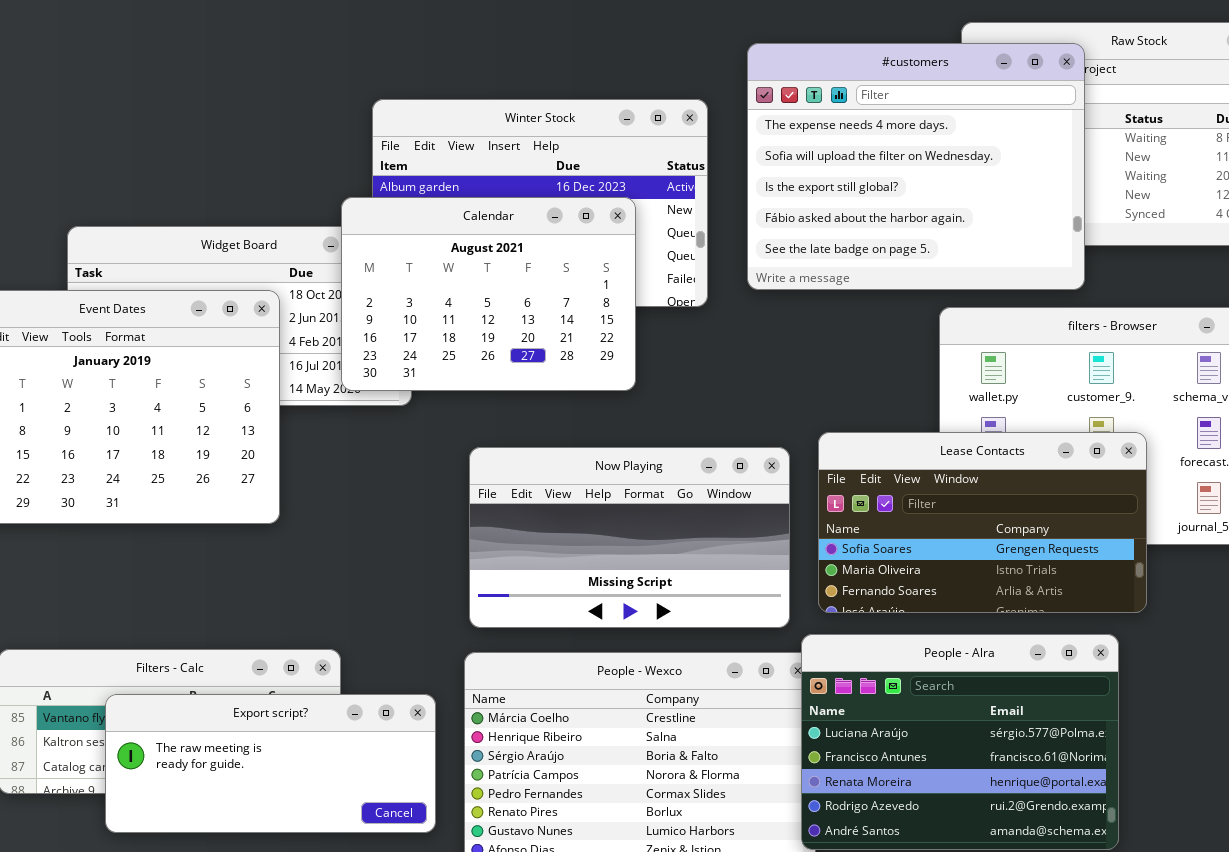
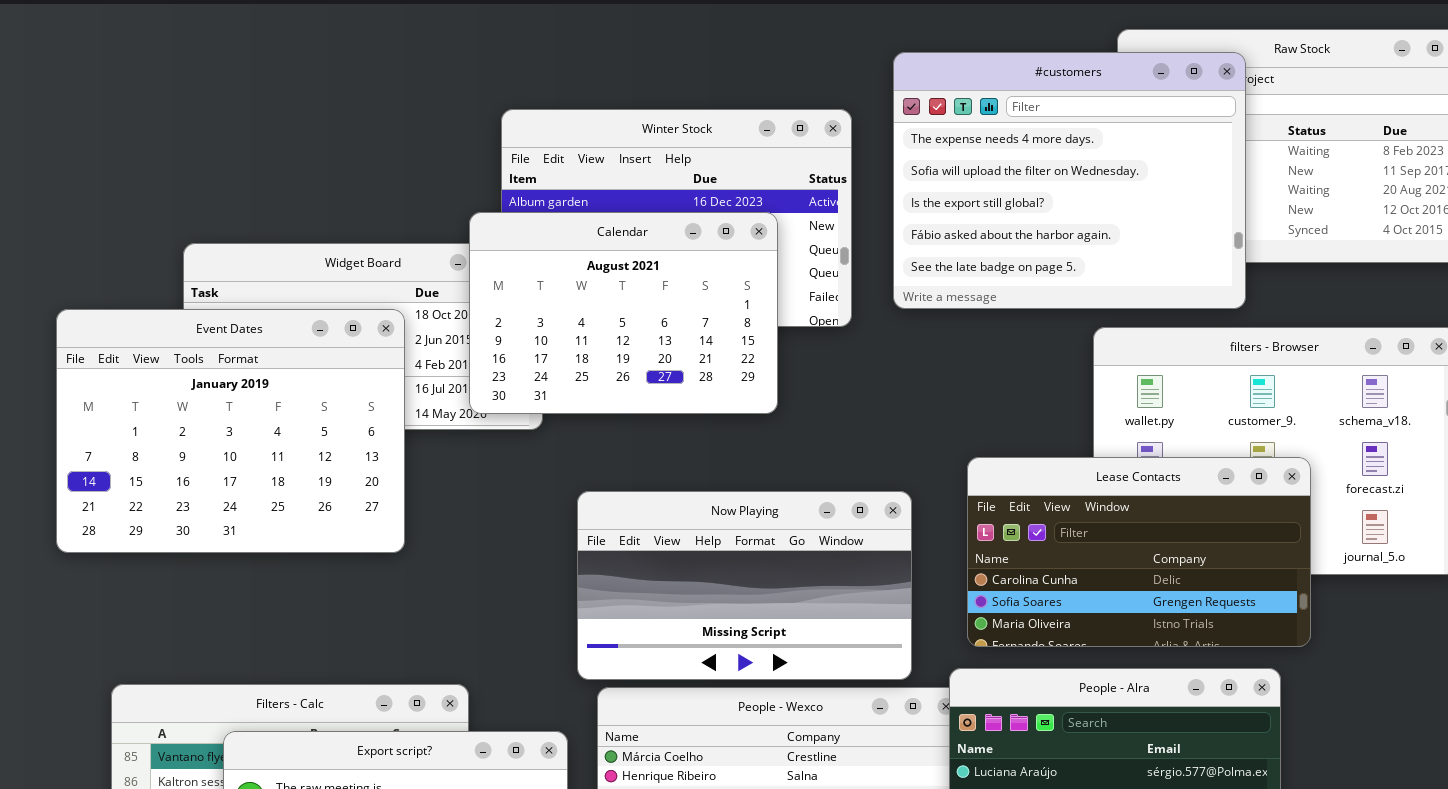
Lease Contacts: [818,432,1147,613] -> [967,457,1311,647], scrolled up 1 row
Now Playing: [469,447,790,628] -> [577,491,912,680], moved

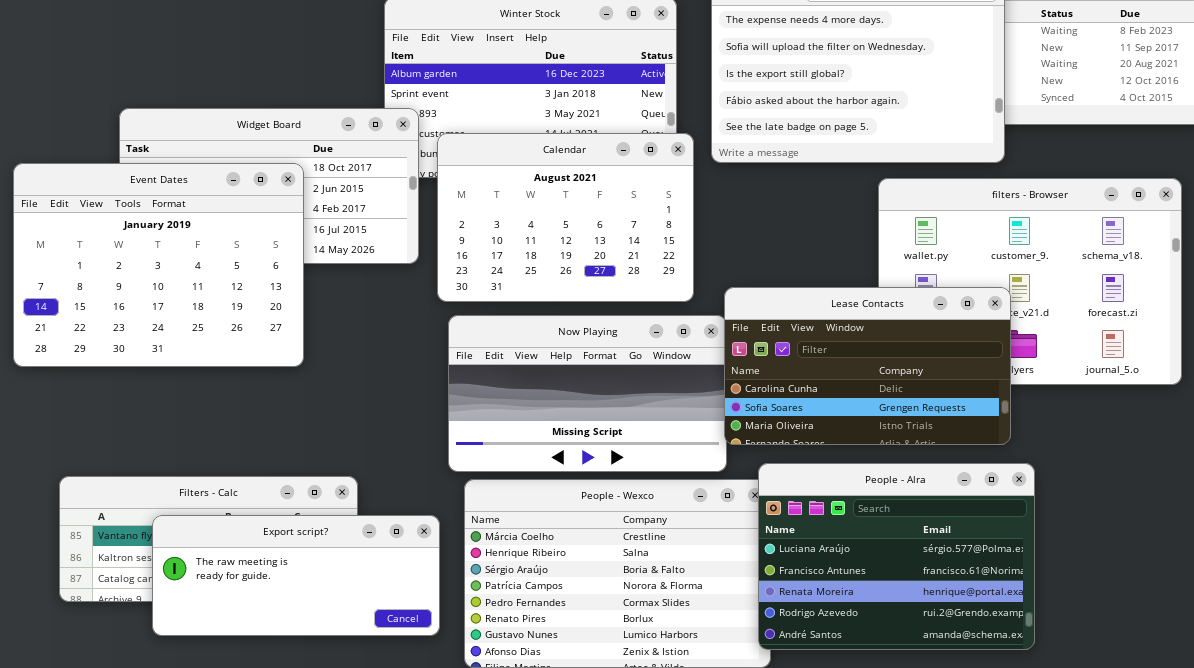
Calendar: [469,212,778,414] -> [437,133,694,302], moved
Lease Contacts: [967,457,1311,647] -> [724,287,1011,445], moved

